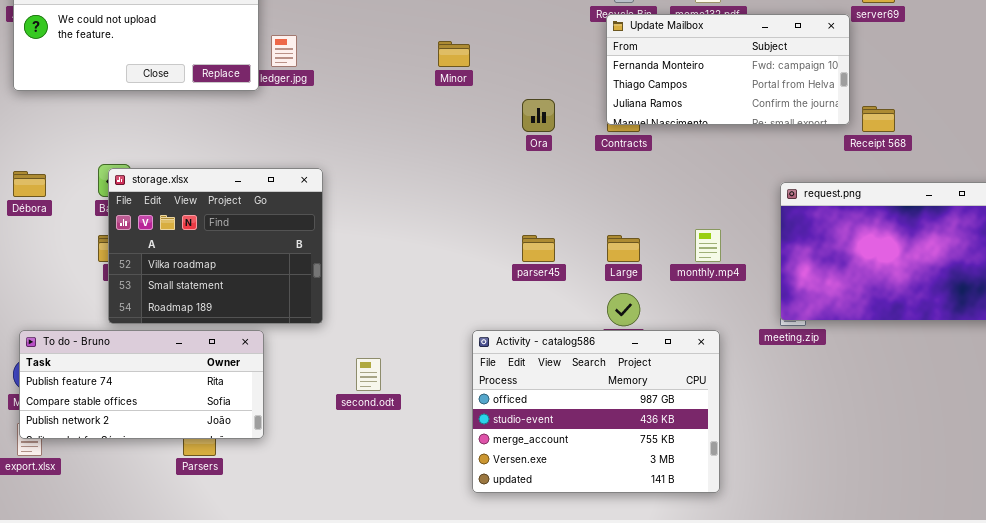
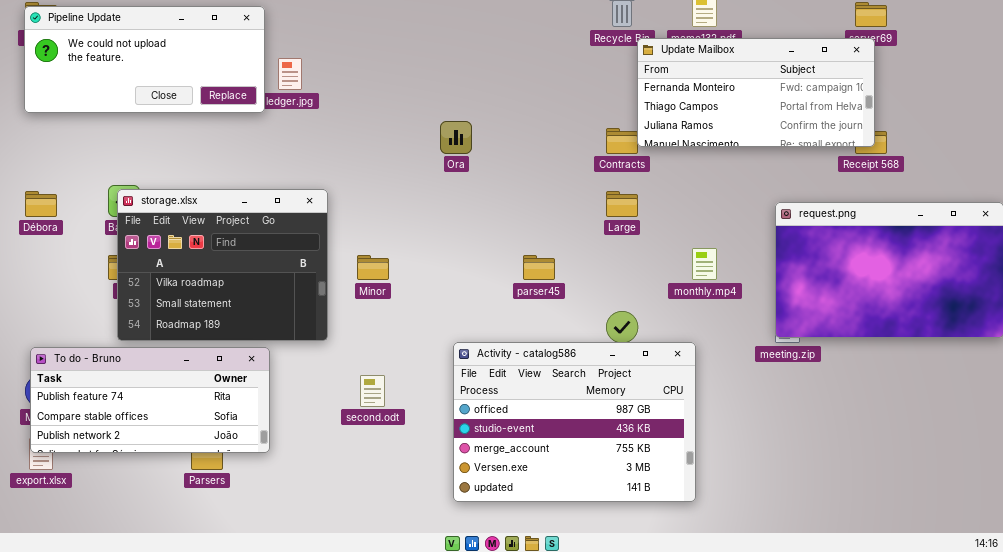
Update Mailbox: [606,14,850,125] -> [637,38,875,147], moved
Minor: [438,41,470,67] -> [357,255,389,280], moved
Ora: [522,99,555,132] -> [440,121,472,154], moved
Large: [607,235,640,262] -> [606,191,638,217], moved
Activity - catalog586: [472,330,720,493] -> [453,342,696,502], moved

